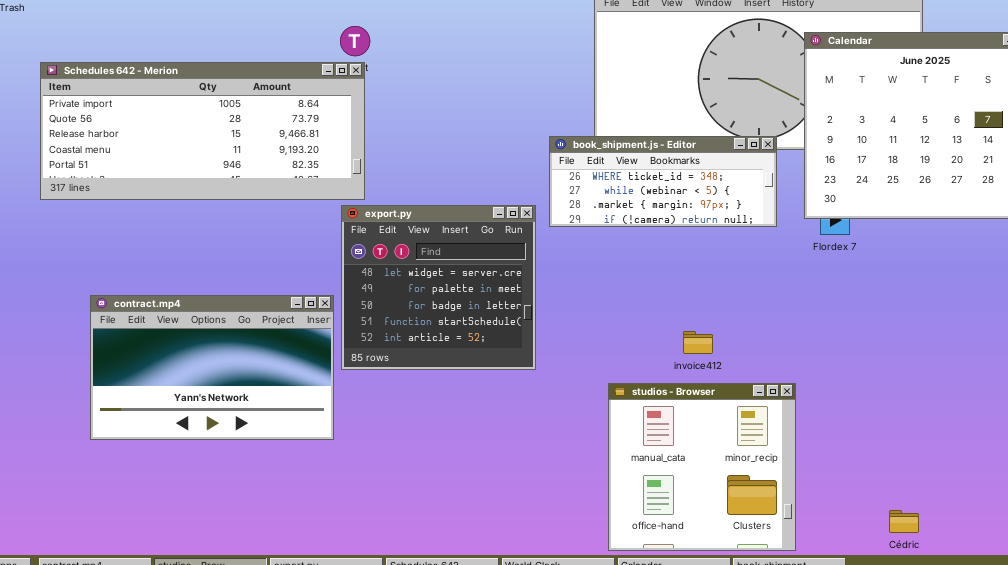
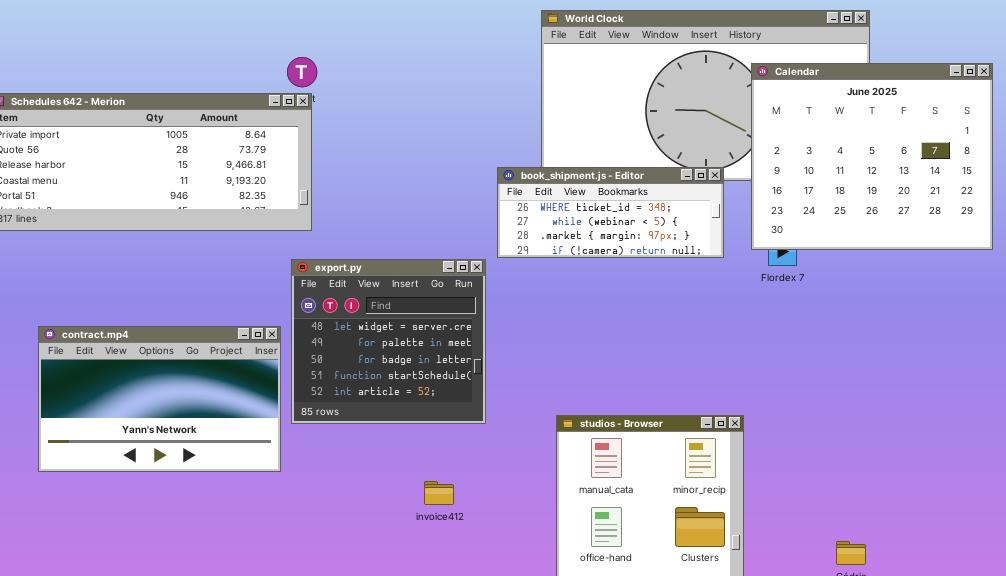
export.py: [341,205,536,370] -> [291,259,486,424], moved
invoice412: [683,331,713,354] -> [424,481,454,505], moved

